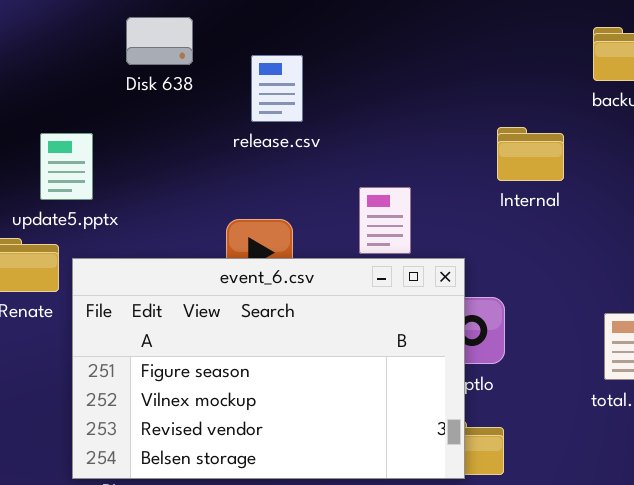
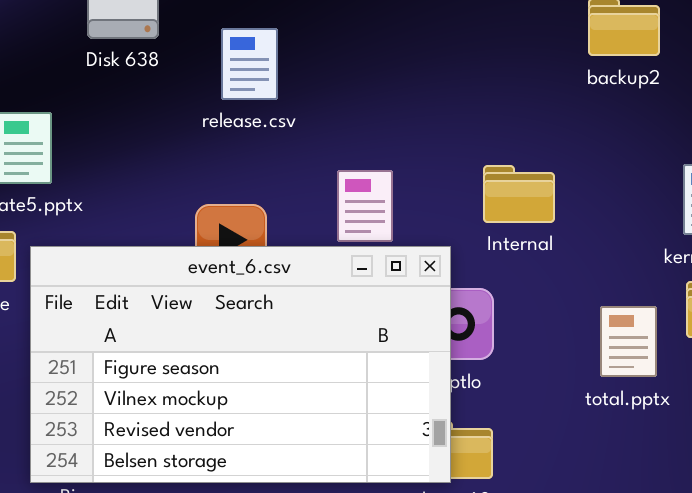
Internal: [497,127,564,181] -> [483,165,555,223], moved

